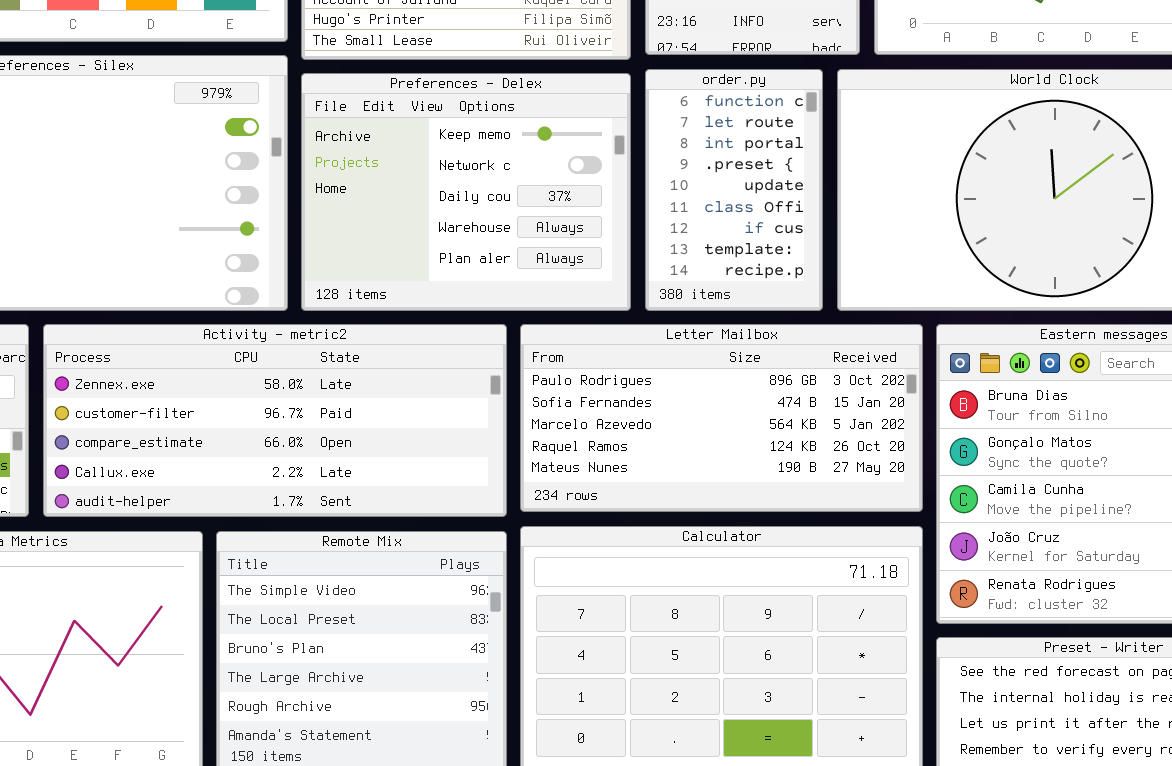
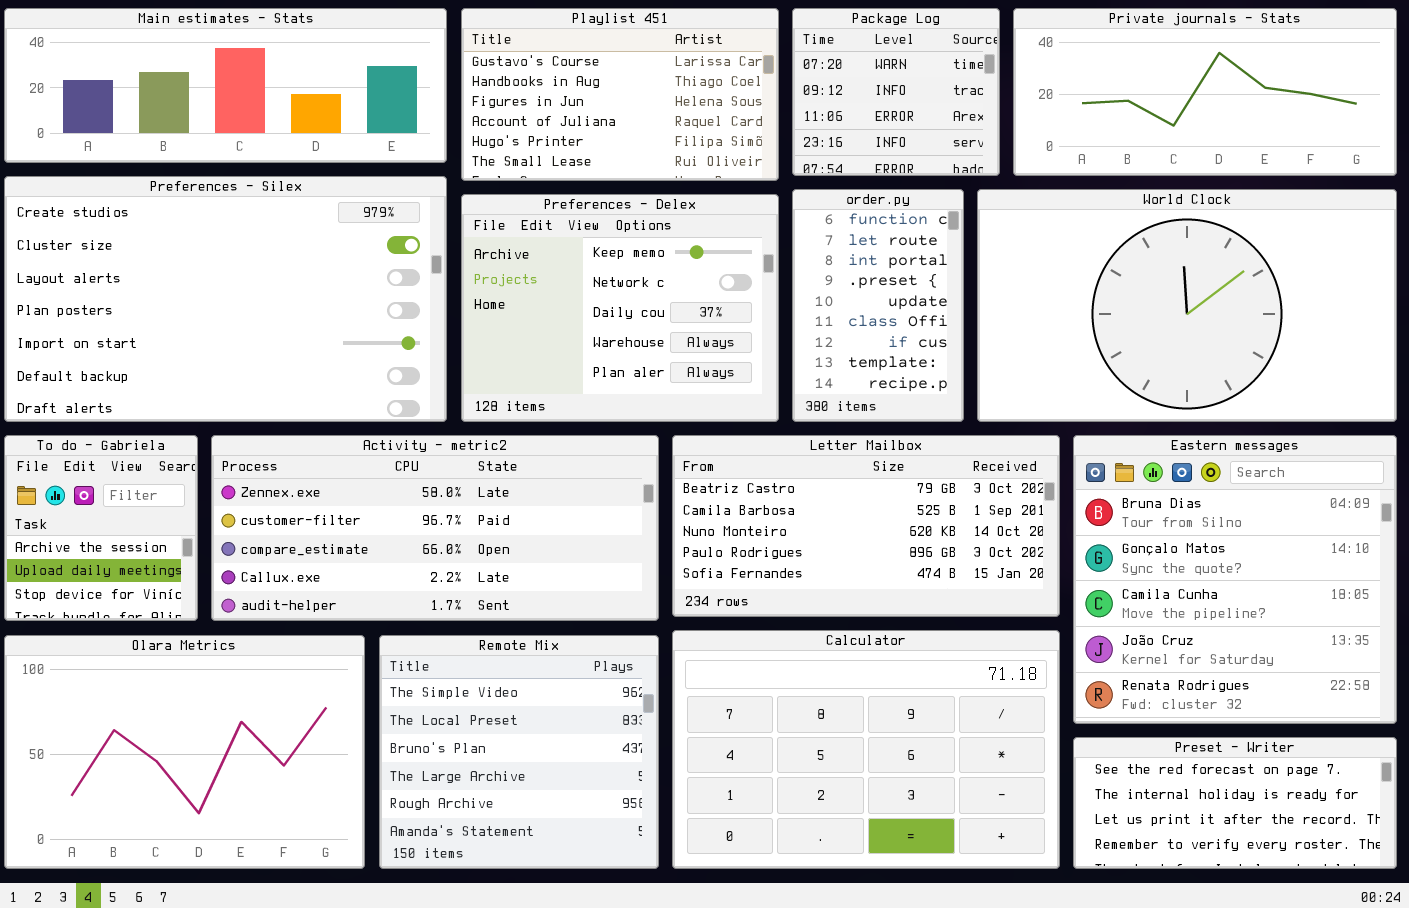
Letter Mailbox: [520,324,923,512] -> [672,435,1060,617], scrolled up 3 rows

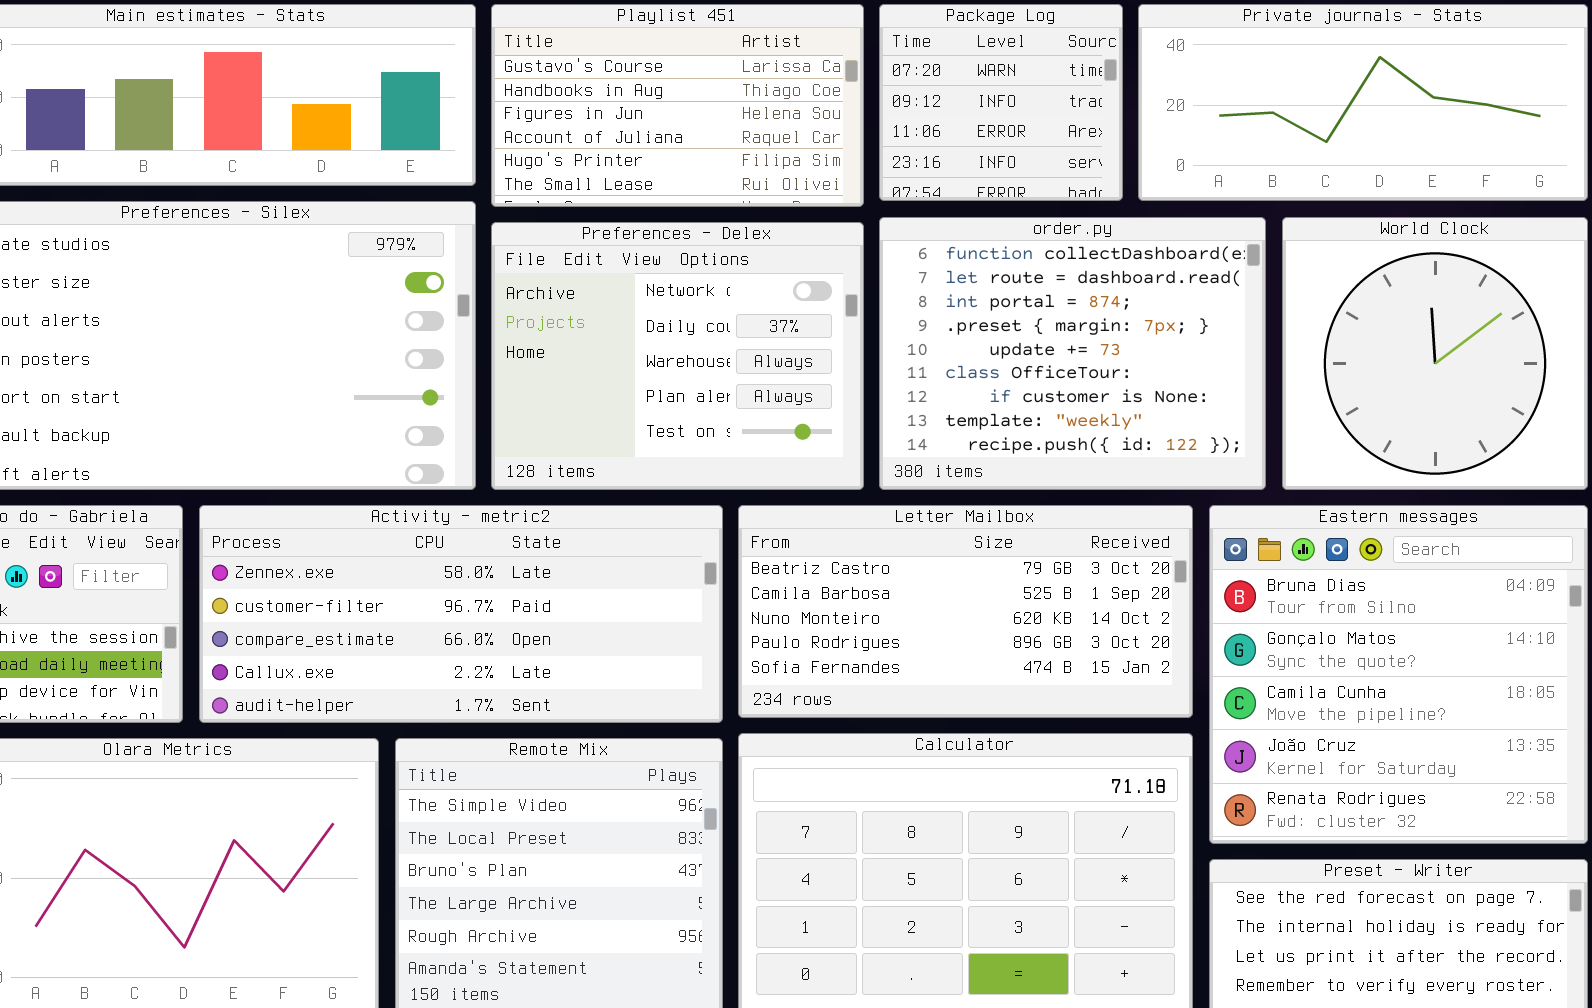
order.py: [792,189,964,422] -> [879,217,1266,490], resized
World Clock: [977,189,1397,422] -> [1282,217,1588,490], resized
Preferences - Delex: [461,194,779,422] -> [491,222,864,490], scrolled down 1 row

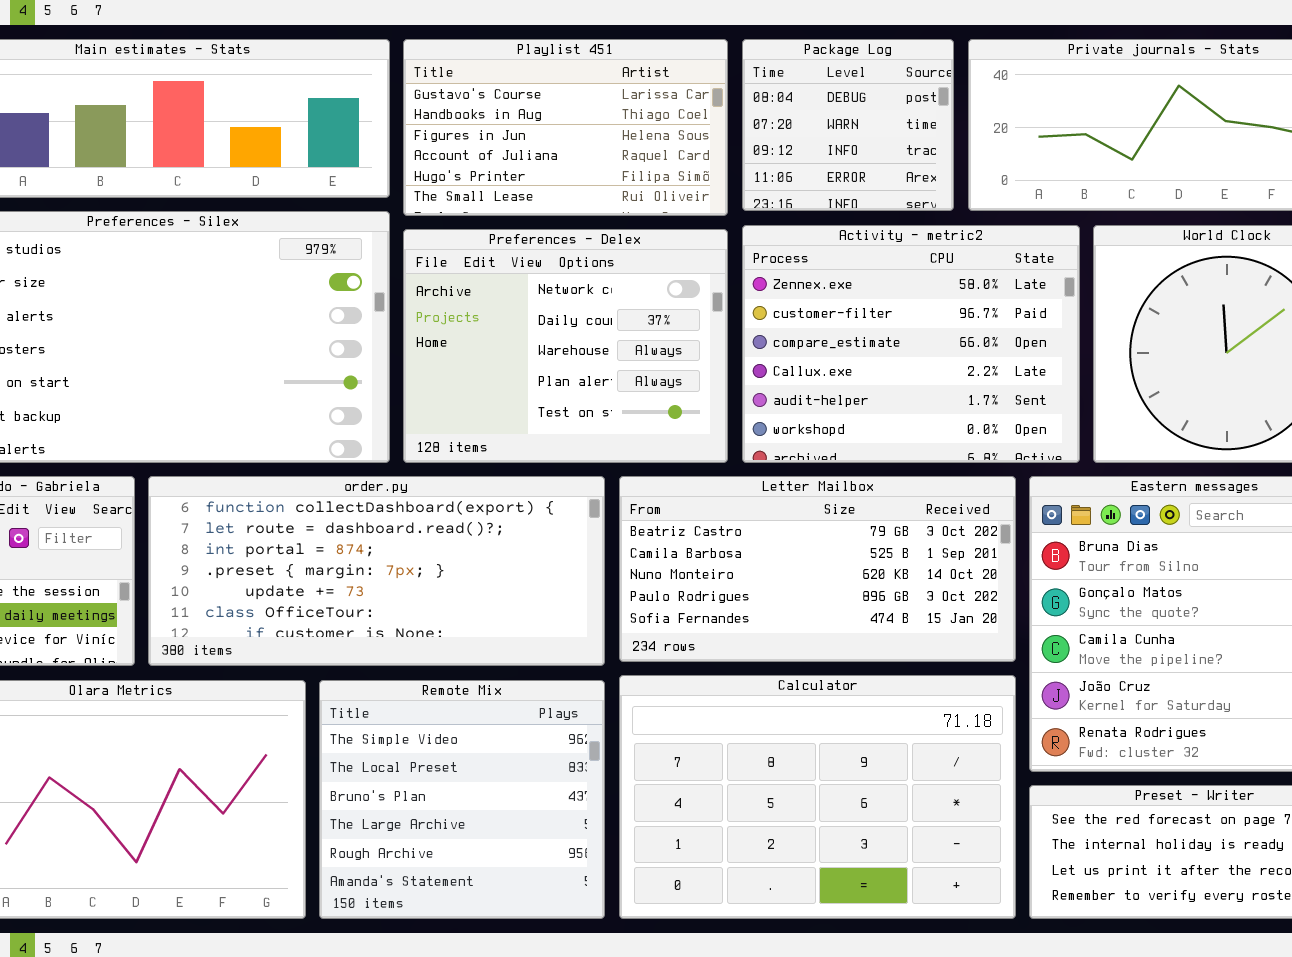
Package Log: [879,4,1123,201] -> [742,39,954,211], scrolled up 1 row
order.py: [879,217,1266,490] -> [148,476,605,666], moved, resized
Activity - metric2: [199,505,723,723] -> [742,225,1080,463], moved, resized

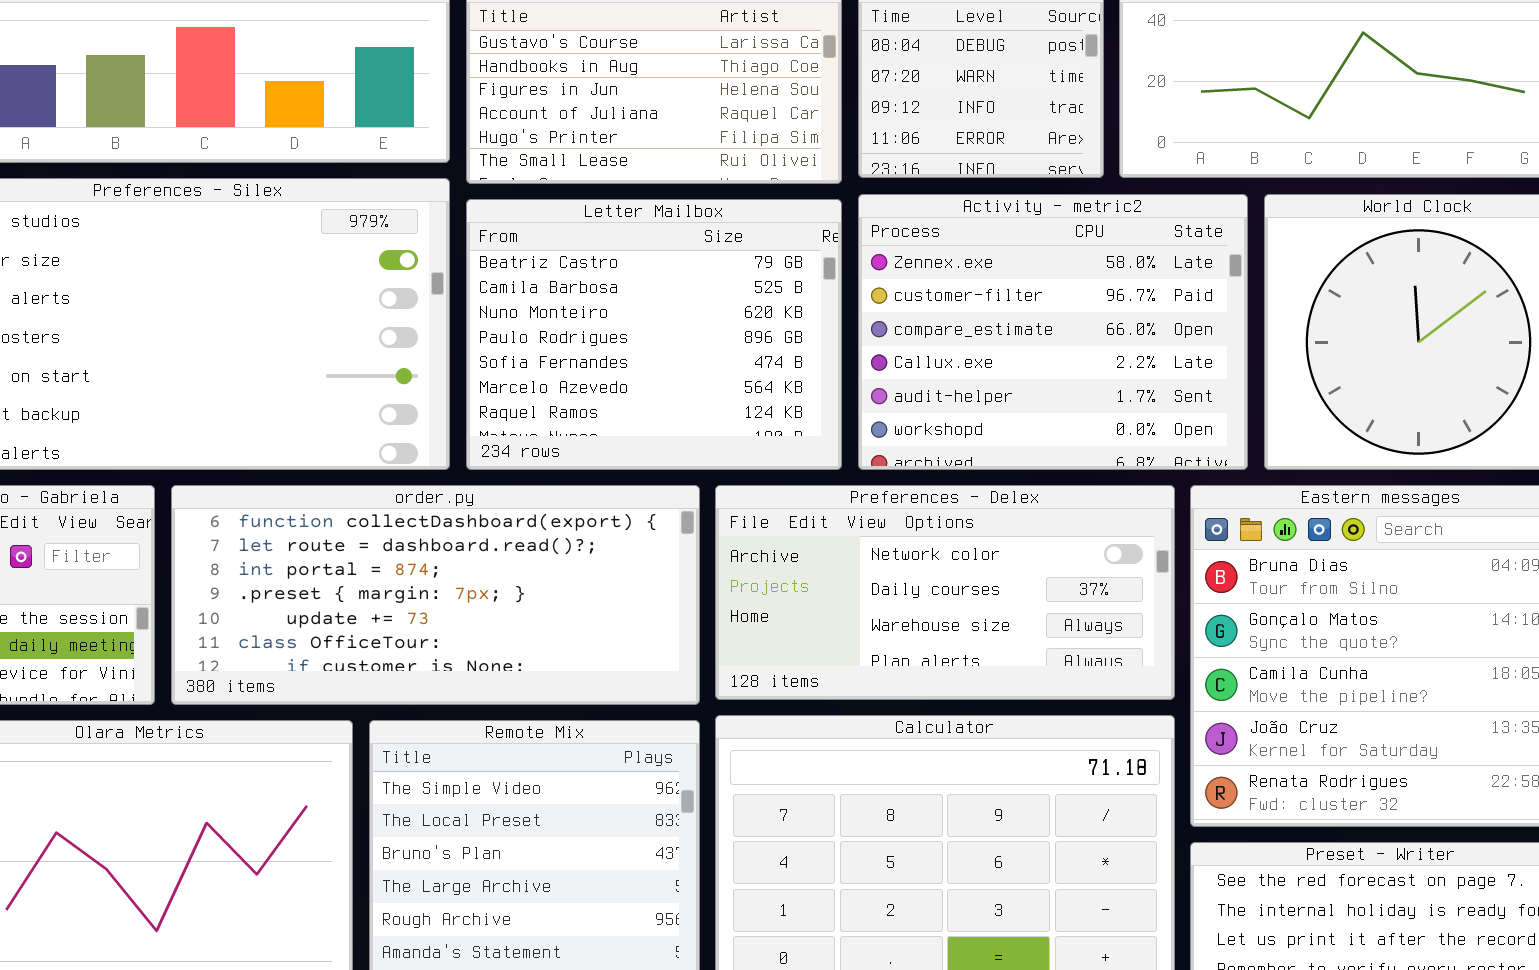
Preferences - Delex: [403,229,728,463] -> [715,485,1175,700], moved, resized
Letter Mailbox: [619,476,1016,662] -> [466,199,842,470], moved, resized

